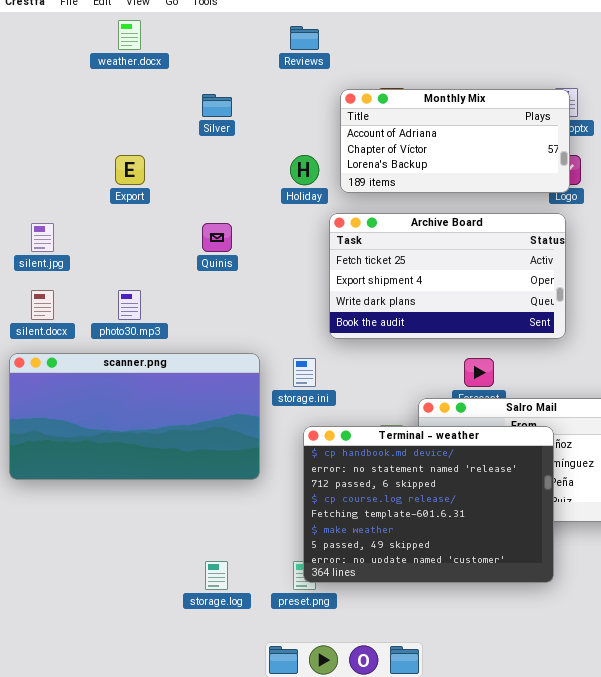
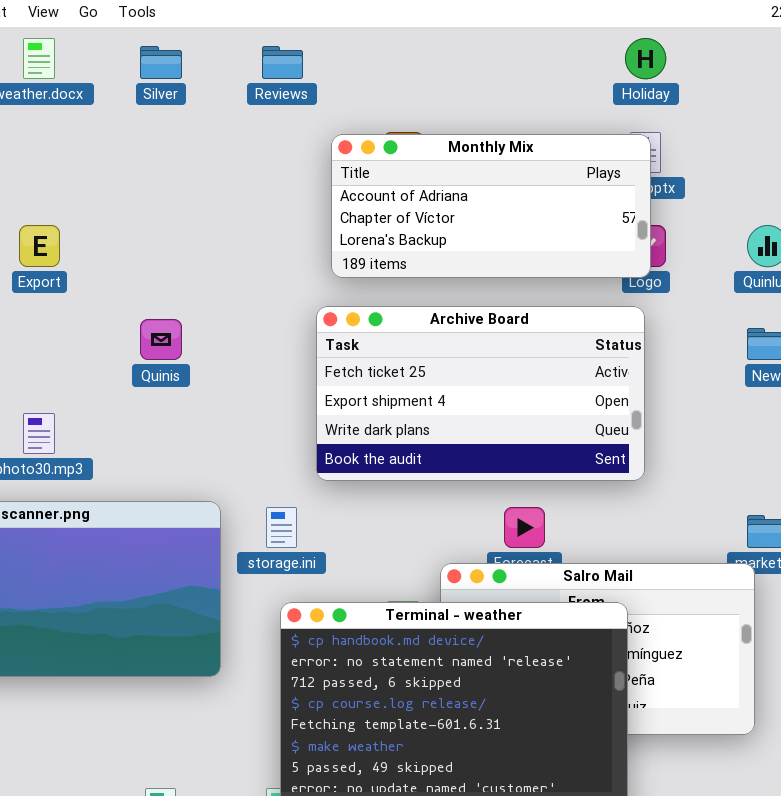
Silver: [202,94,232,117] -> [140,46,182,79], moved
Holiday: [290,155,319,185] -> [625,38,666,79], moved

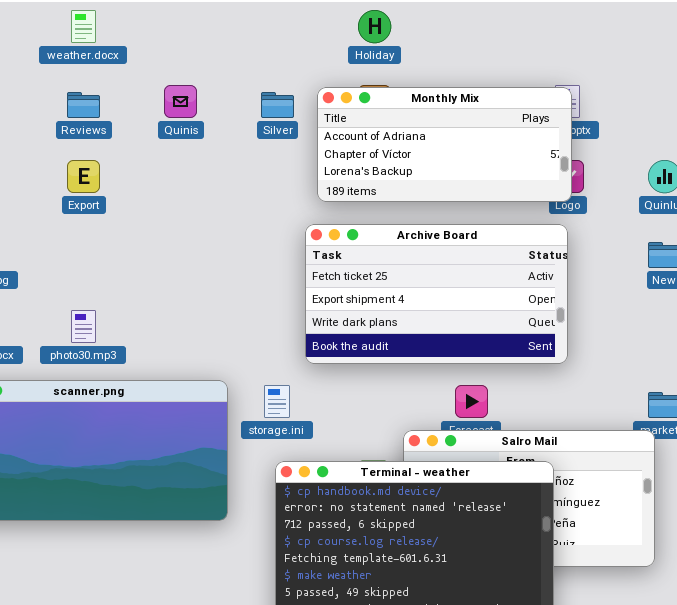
Holiday: [625,38,666,79] -> [358,10,391,43], moved
Silver: [140,46,182,79] -> [261,92,294,118], moved
Reviews: [262,46,303,79] -> [67,92,100,118], moved
Quinis: [140,319,182,360] -> [164,85,197,118], moved

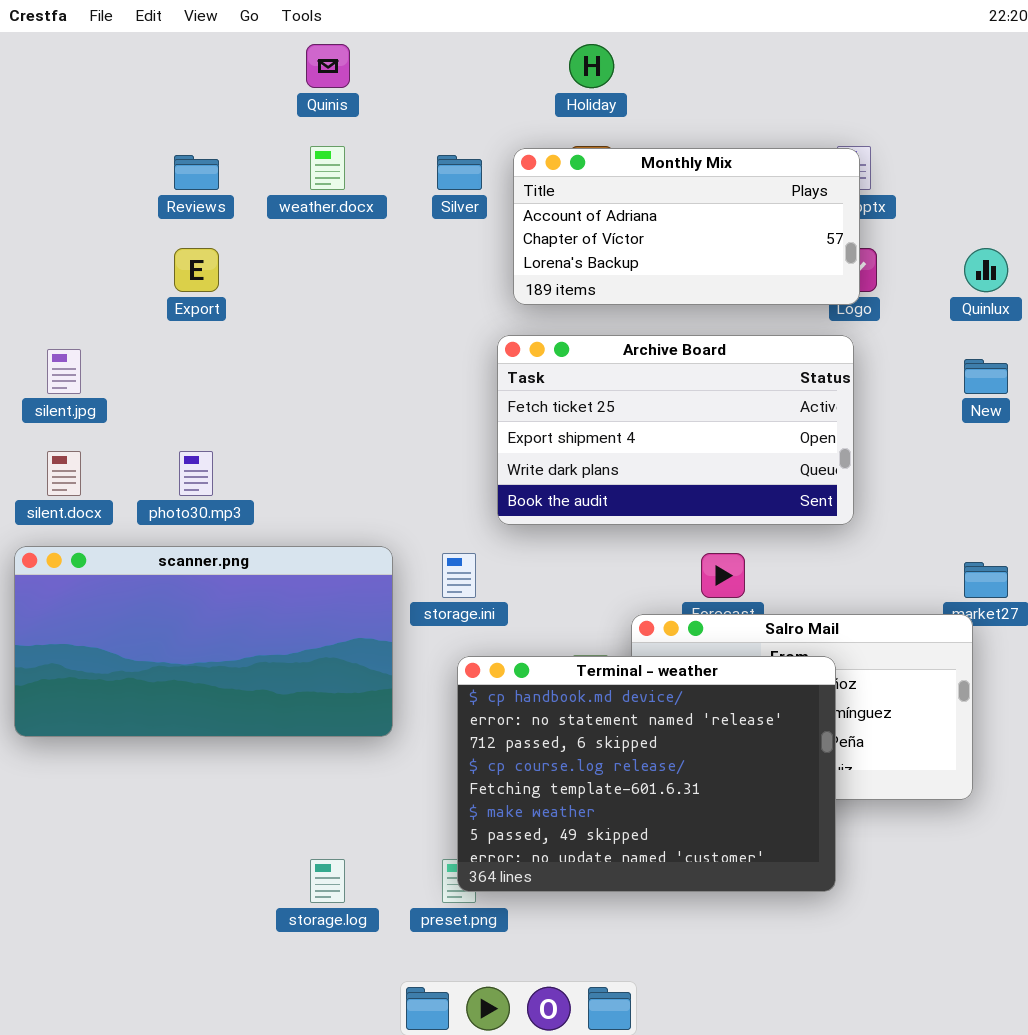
weather.docx: [71,10,96,43] -> [310,146,345,190], moved
Quinis: [164,85,197,118] -> [306,44,350,88], moved

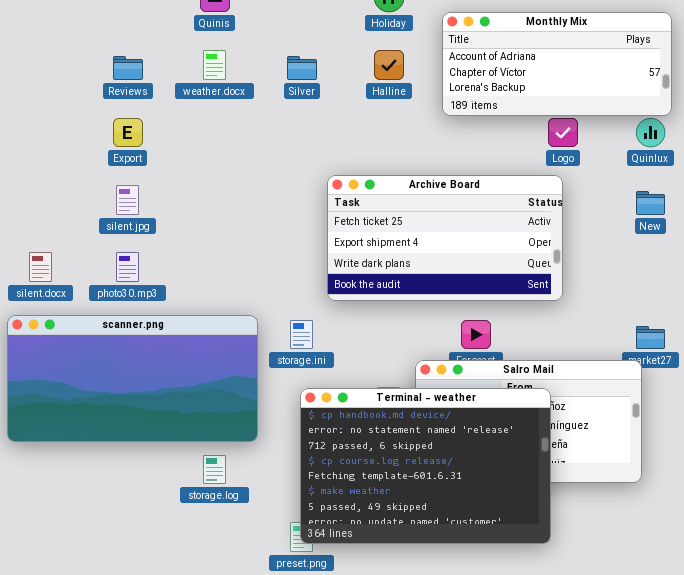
Monthly Mix: [513,148,860,305] -> [442,12,672,116], moved
silent.jpg: [47,349,81,394] -> [116,185,139,215], moved
storage.log: [310,859,345,903] -> [203,455,226,484], moved

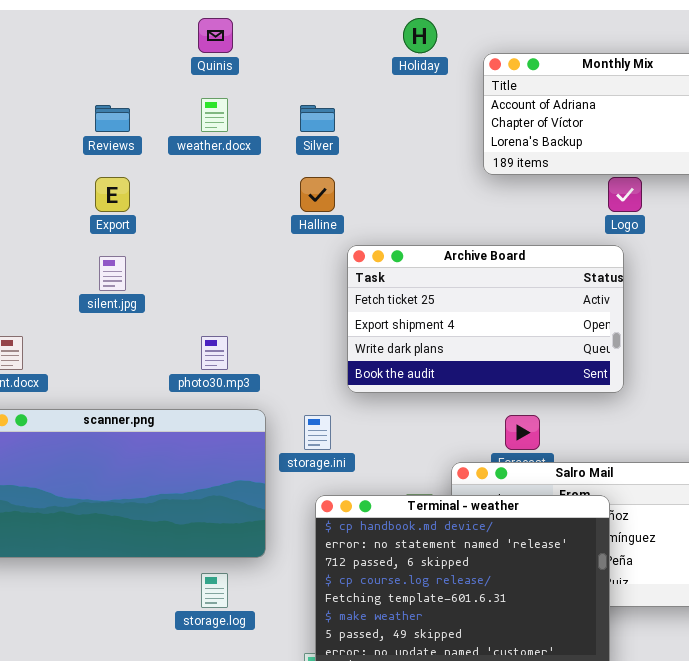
Halline: [374,50,404,80] -> [300,177,335,212], moved
photo30.mp3: [116,252,139,282] -> [201,336,228,370], moved

